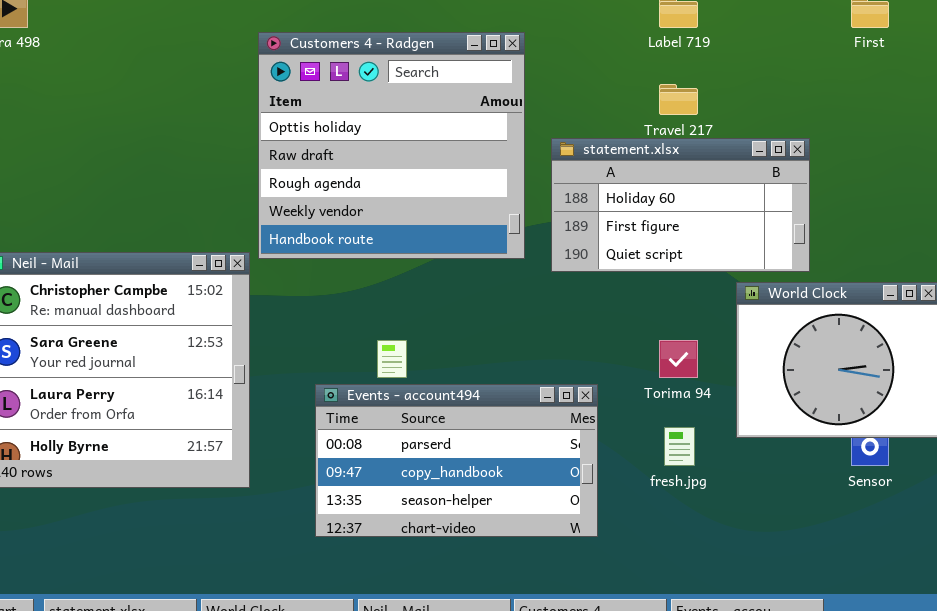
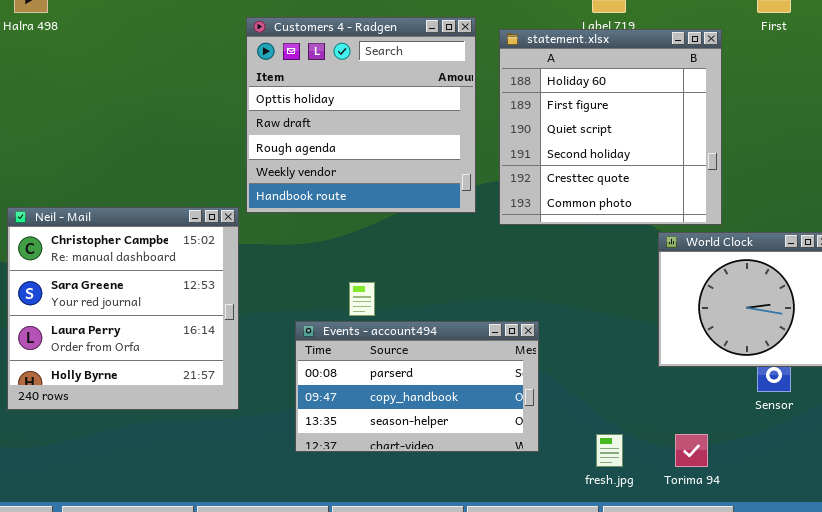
statement.xlsx: [551,138,810,272] -> [499,29,722,225], resized
Torima 94: [659,340,698,378] -> [675,434,708,467], moved
fresh.jpg: [664,427,695,466] -> [596,434,623,467], moved

